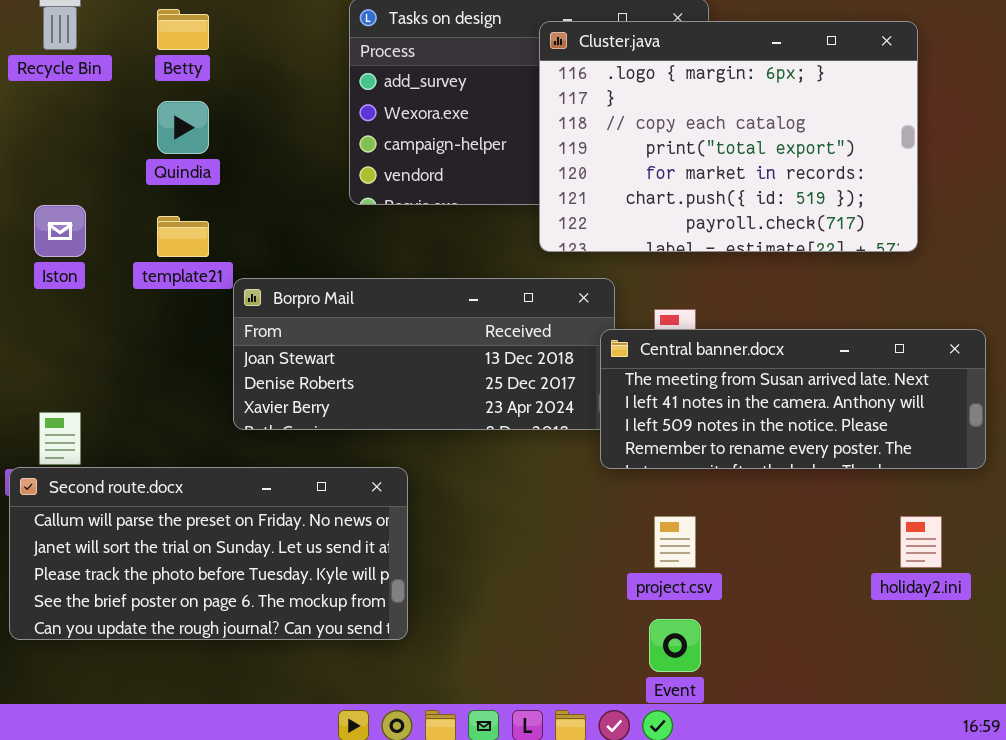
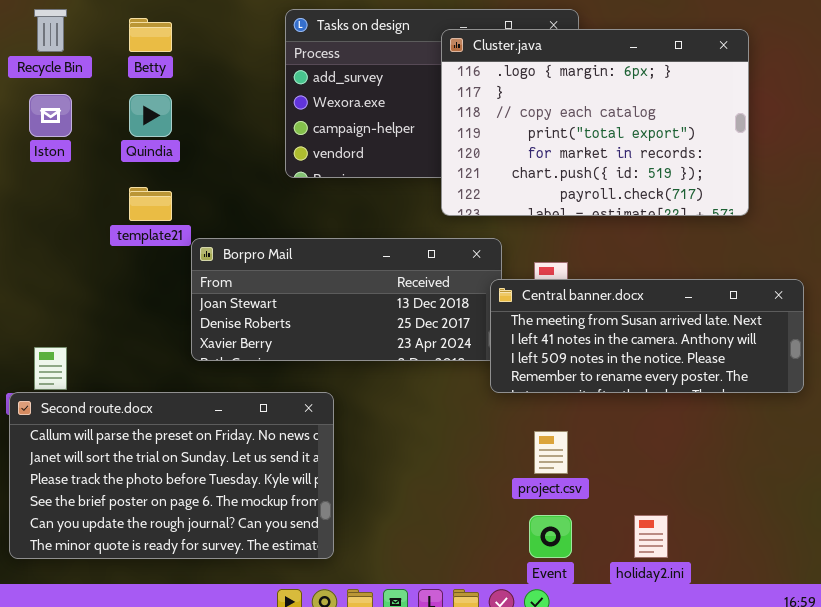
Iston: [34,205,86,257] -> [29,94,72,137], moved
Second route.docx: [9,467,408,640] -> [9,392,334,559], resized
holiday2.ini: [900,516,942,568] -> [634,515,668,558], moved

